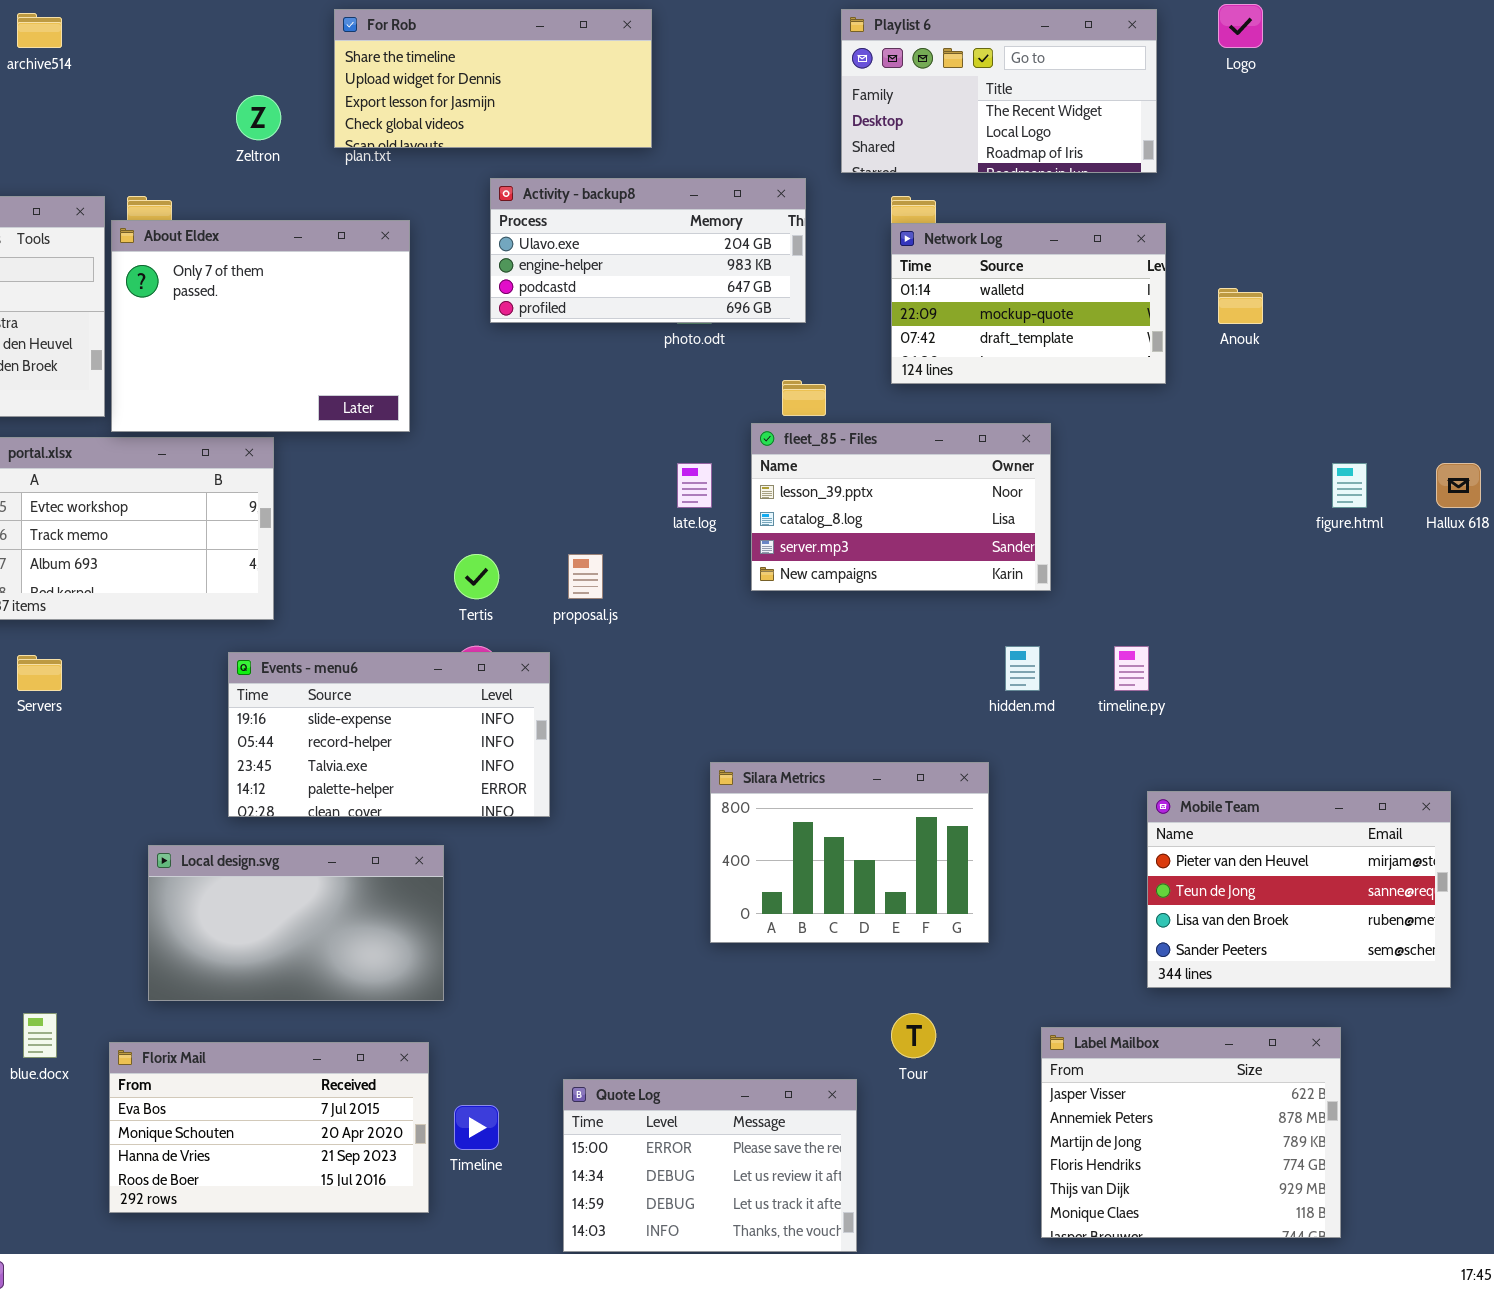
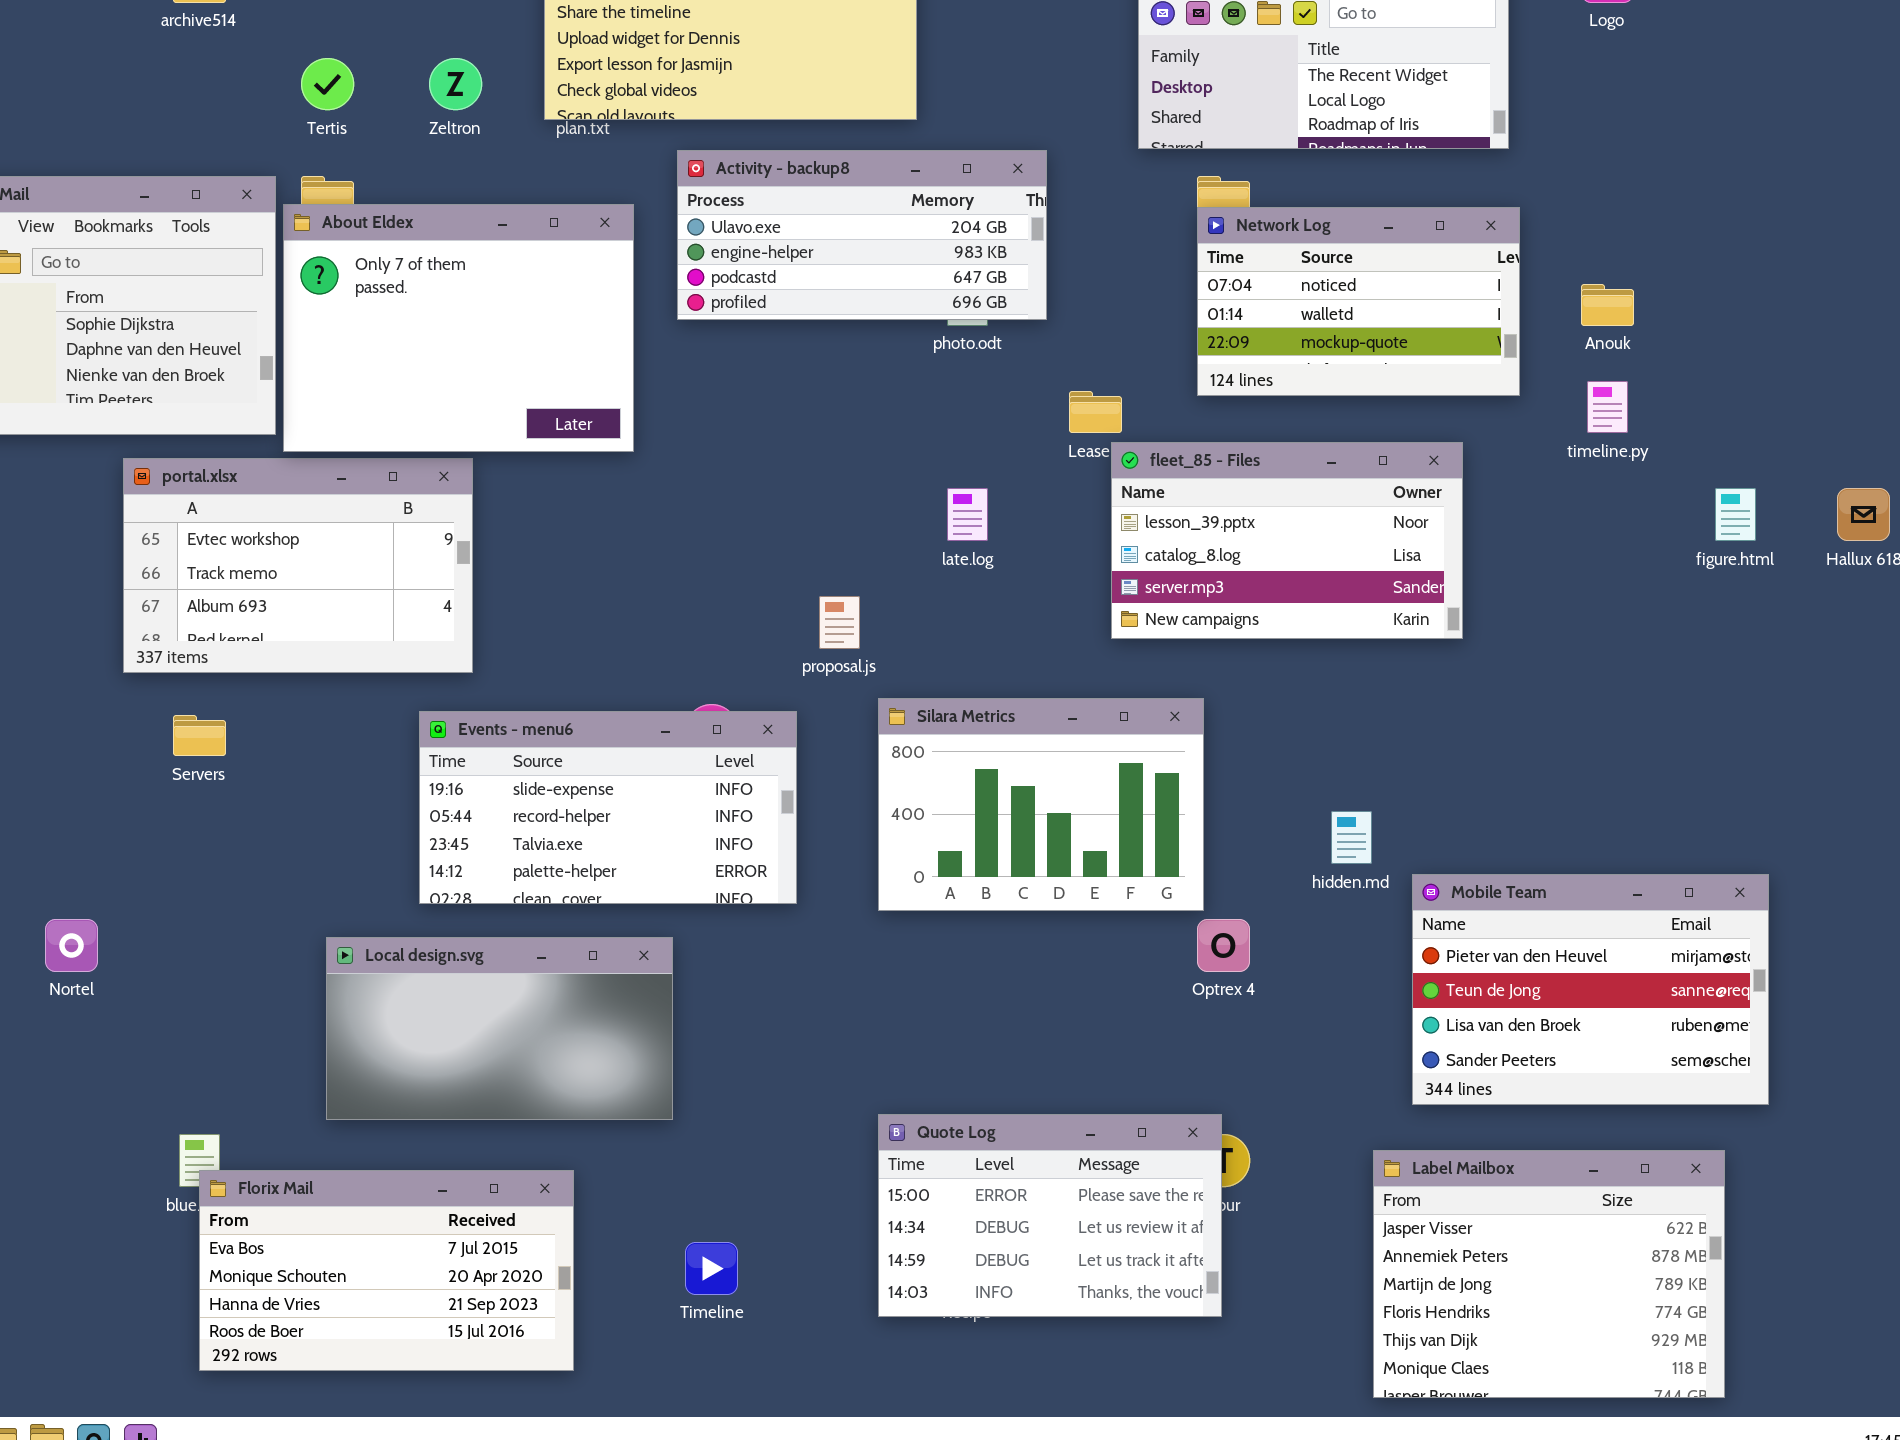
Activity - backup8: [490,178,806,323] -> [677,150,1047,320], moved
Network Log: [891,223,1166,384] -> [1197,207,1520,396], scrolled up 1 row
fleet_85 - Files: [751,423,1051,591] -> [1111,442,1463,639], moved
Tertis: [454,554,499,599] -> [301,58,354,110], moved
hidden.md: [1005,646,1040,691] -> [1331,811,1372,864], moved
timeline.py: [1114,646,1149,691] -> [1587,381,1628,433], moved
Silara Metrics: [710,762,989,943] -> [878,698,1204,911], moved
Mobile Team: [1147,791,1451,988] -> [1412,874,1769,1105], moved
Florix Mail: [109,1042,429,1213] -> [199,1170,574,1371], moved
Quote Log: [563,1079,857,1252] -> [878,1114,1222,1317], moved

